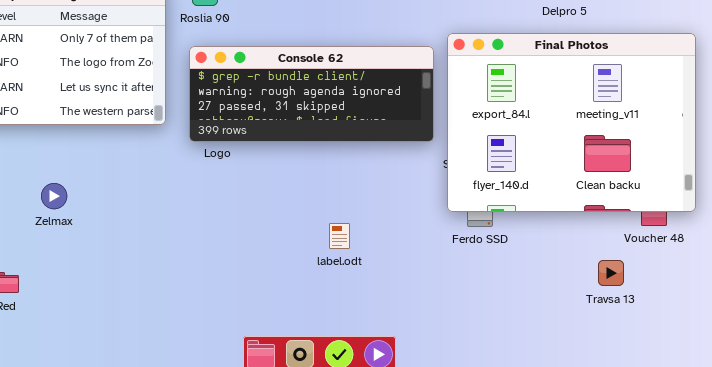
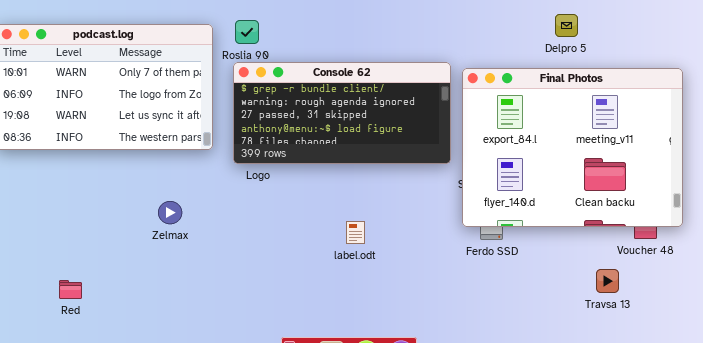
Console 62: [189,46,434,142] -> [233,62,451,164], resized
Zelmax: [41,183,67,209] -> [158,201,182,224], moved
label.odt: [329,223,350,249] -> [346,221,365,244], moved

